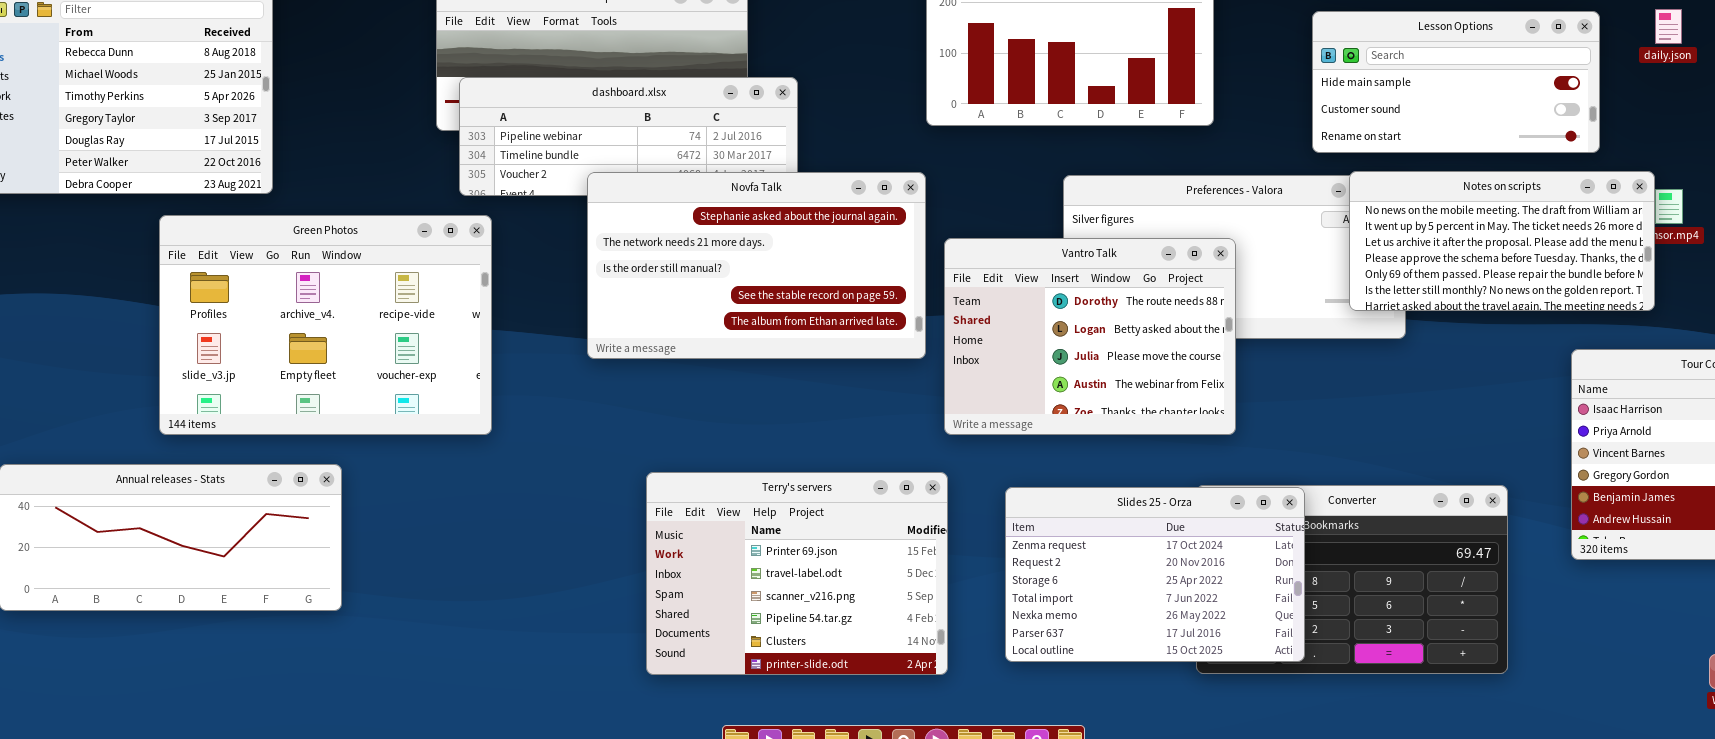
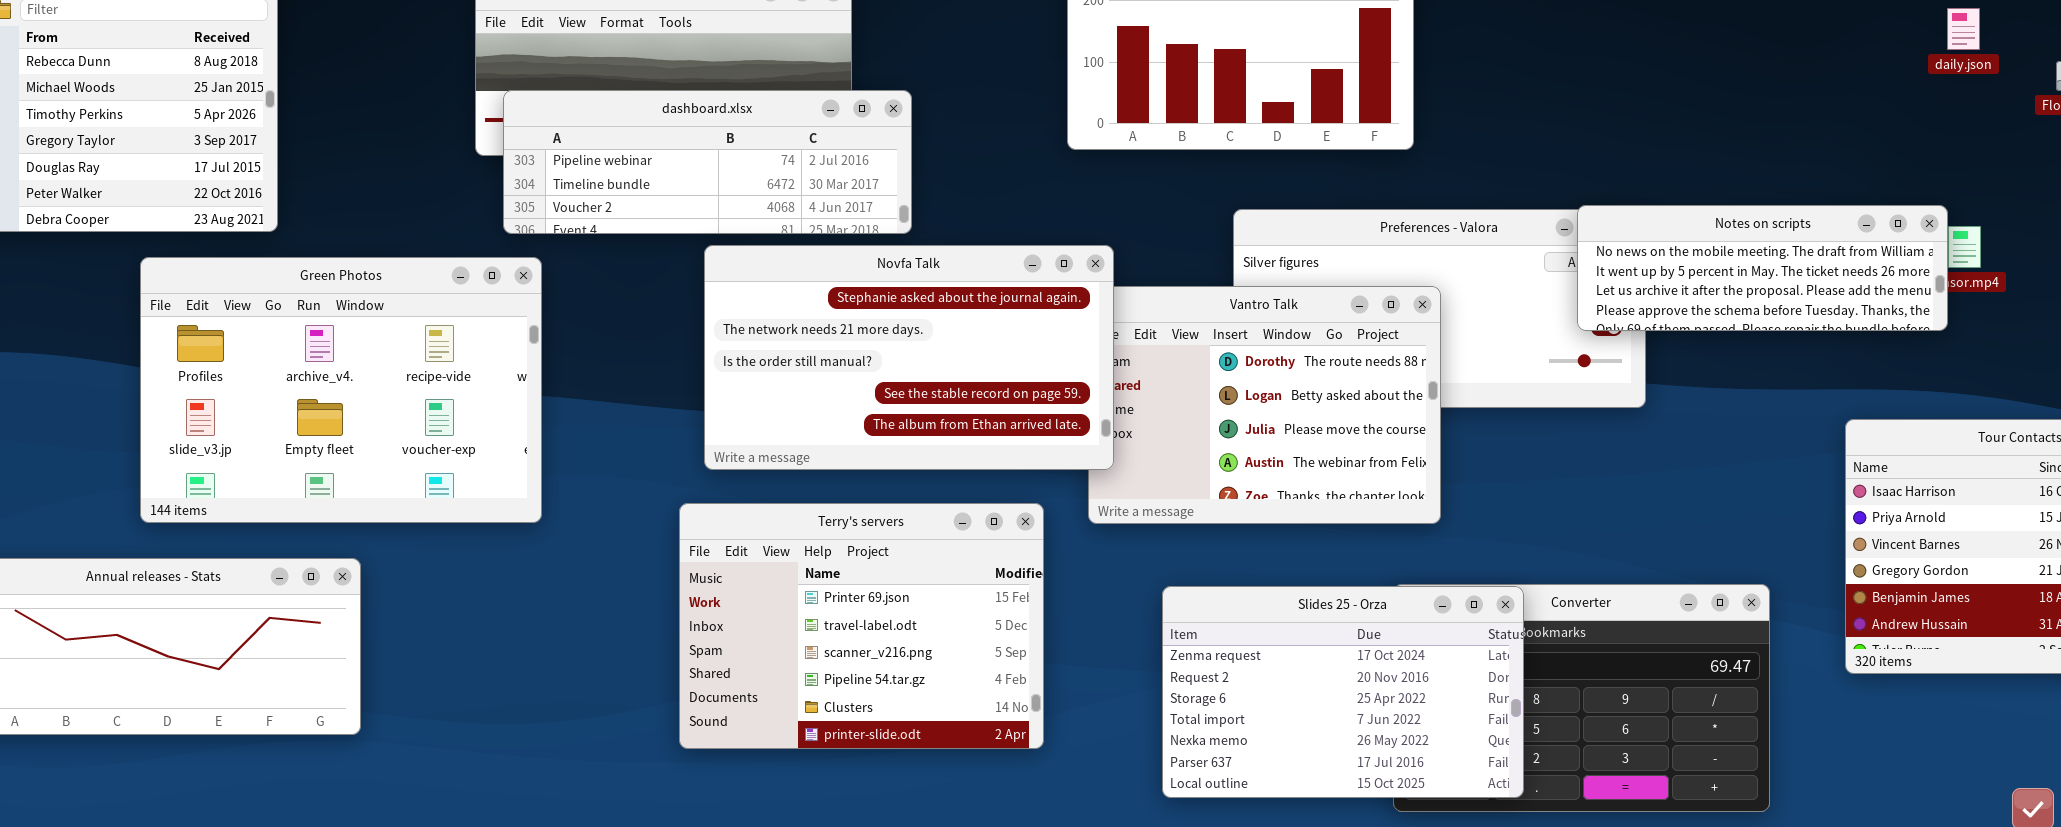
Lesson Options: [1312,11,1600,153] -> none, closed
Notes on scripts: [1349,171,1655,311] -> [1577,205,1948,331], resized
Novfa Talk: [587,172,926,359] -> [704,245,1114,470], moved
Terry's servers: [646,472,948,675] -> [679,503,1044,749], moved

